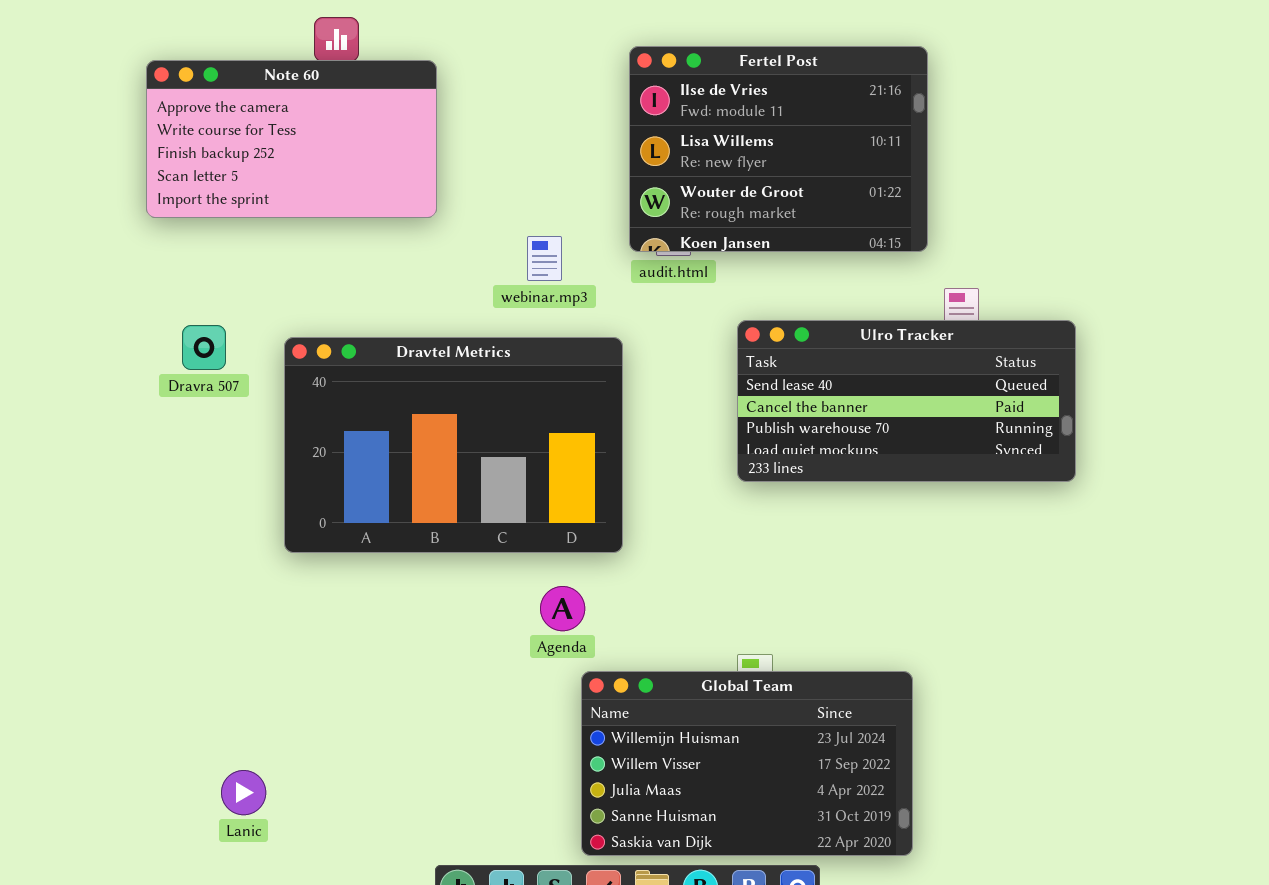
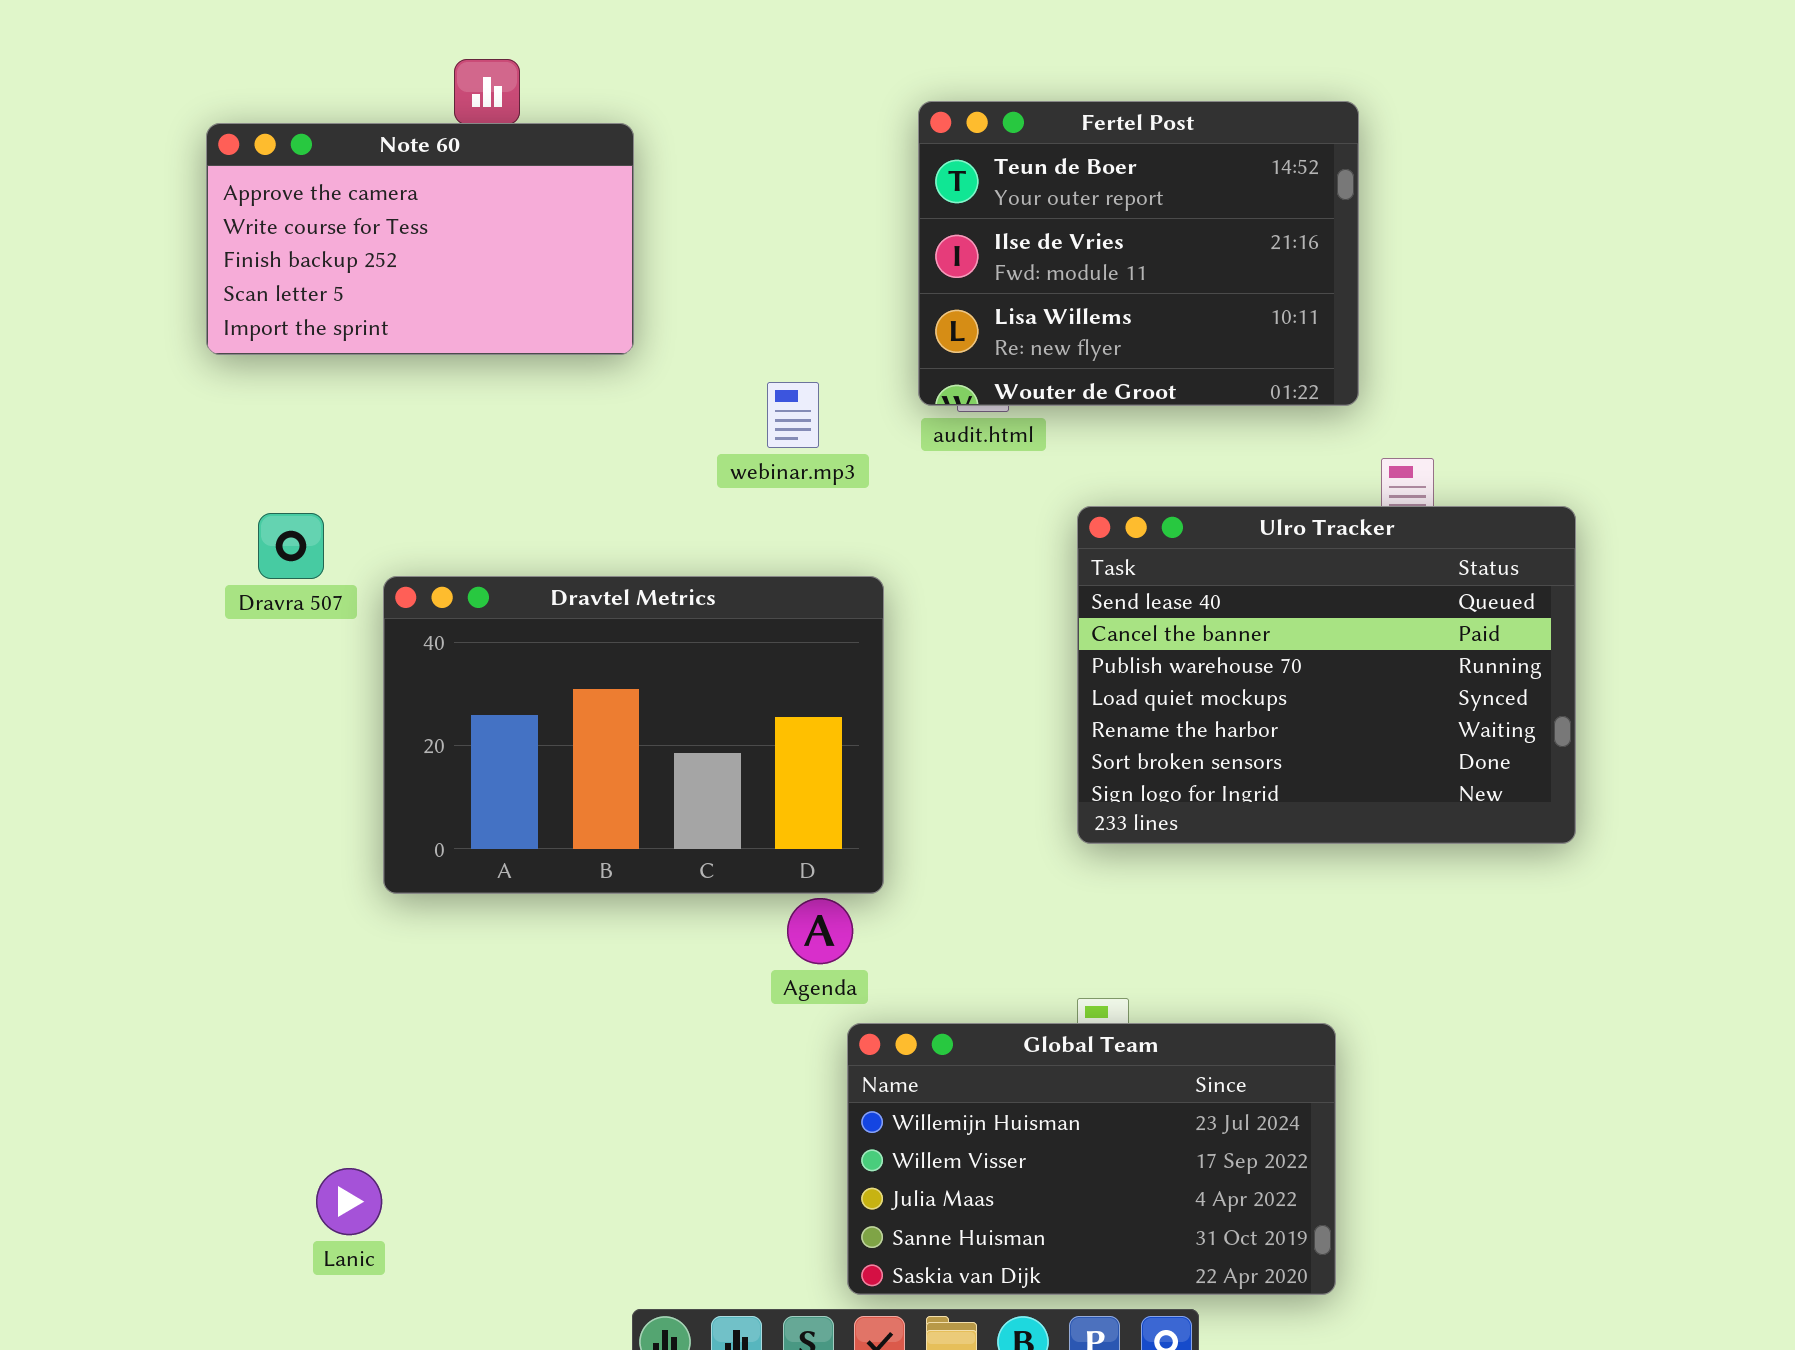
Fertel Post: [629,46,928,252] -> [918,101,1359,406], scrolled up 1 row
Ulro Tracker: [737,320,1076,482] -> [1077,506,1576,844], resized
Dravtel Metrics: [284,337,623,553] -> [383,576,884,894], moved

